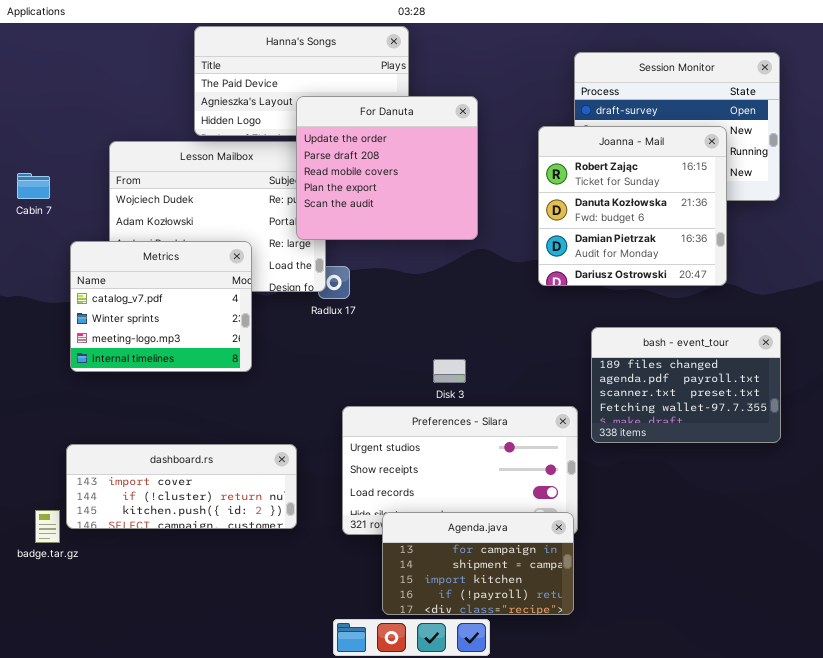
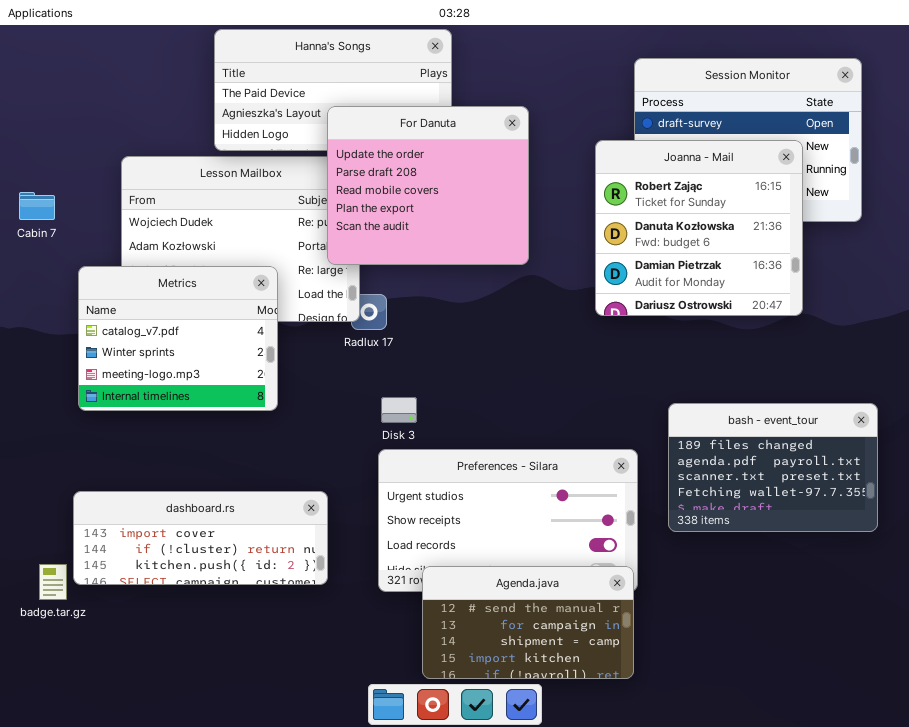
bash - event_tour: [591,327,781,443] -> [668,403,878,532], moved
Disk 3: [433,359,466,383] -> [381,397,417,423], moved
Agenda.java: [382,512,574,615] -> [422,566,634,679], scrolled up 1 row

